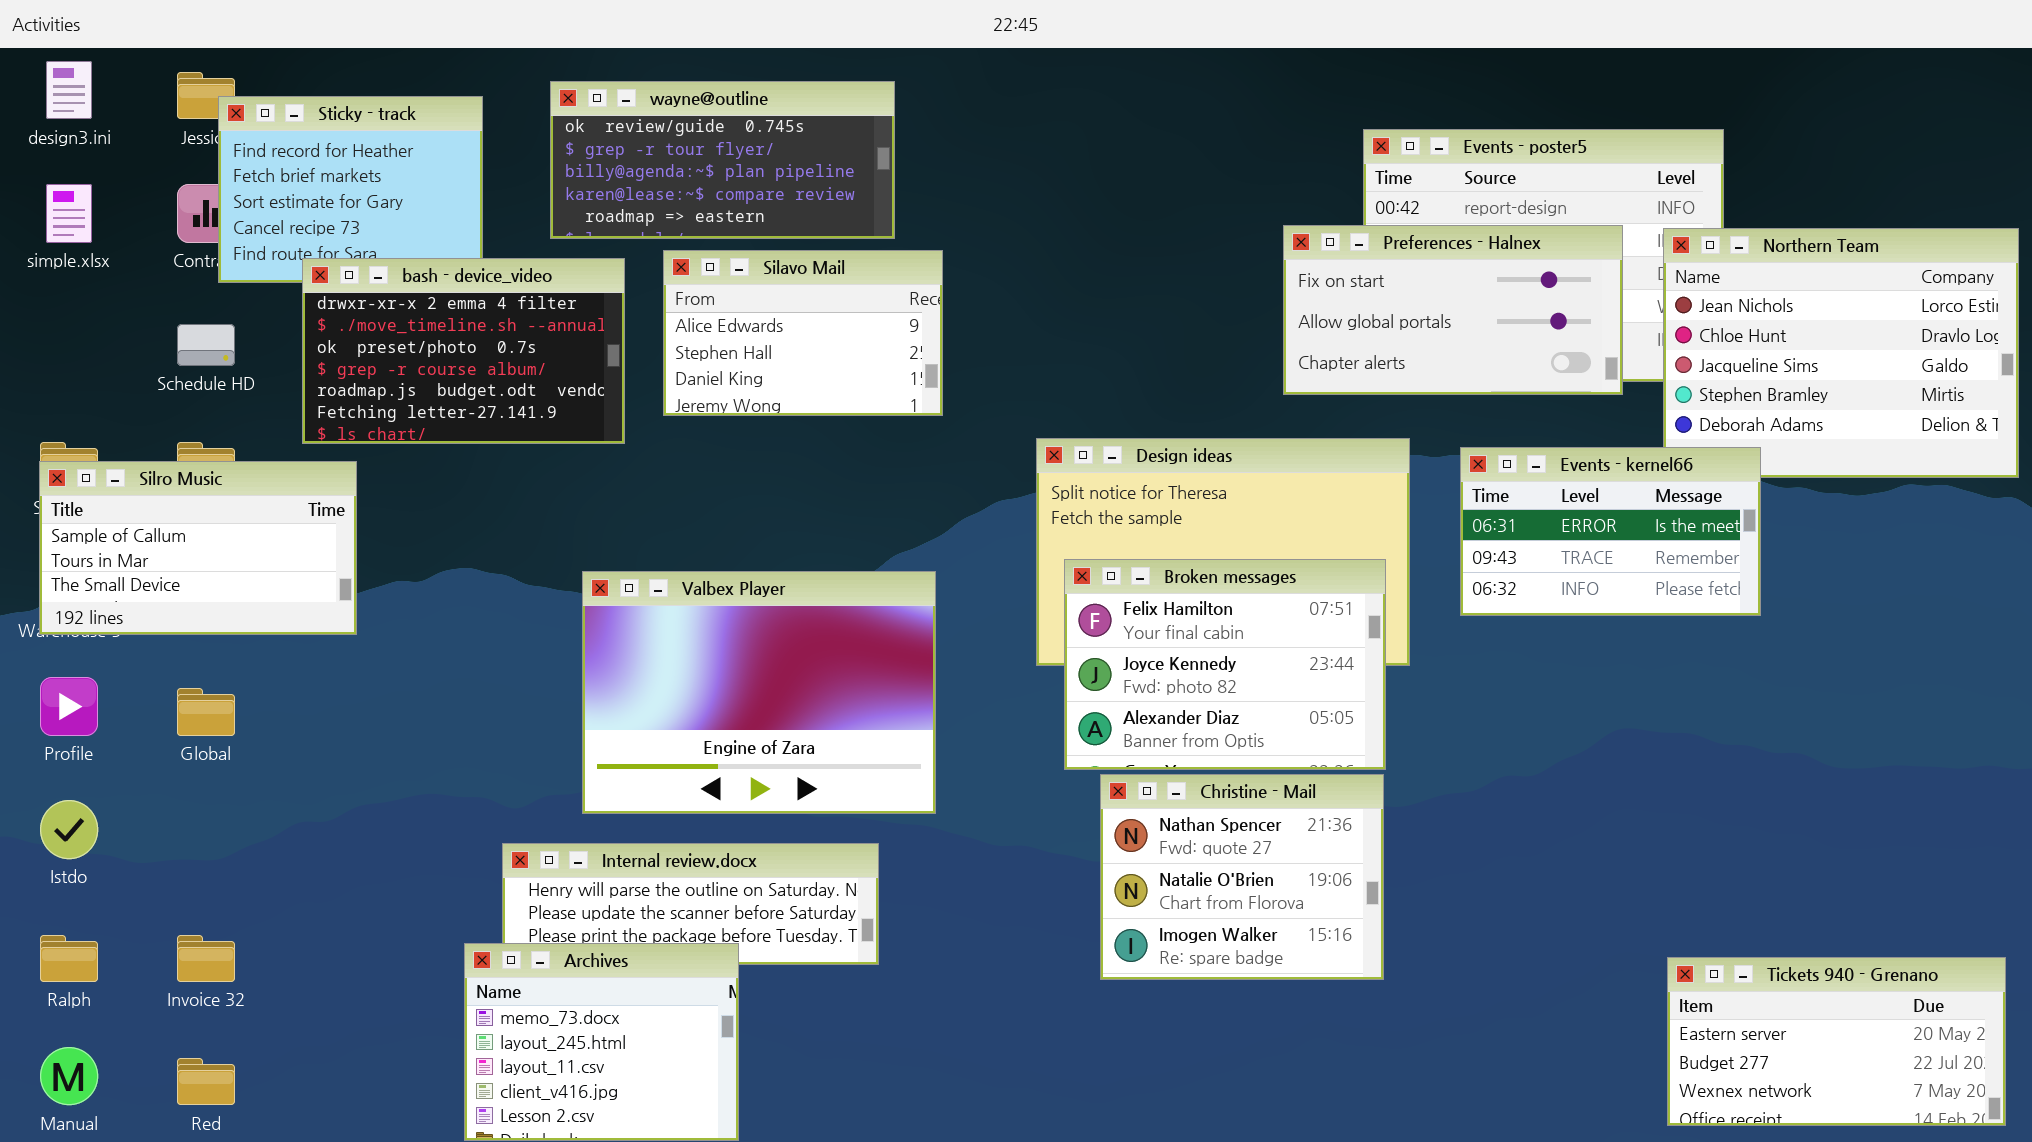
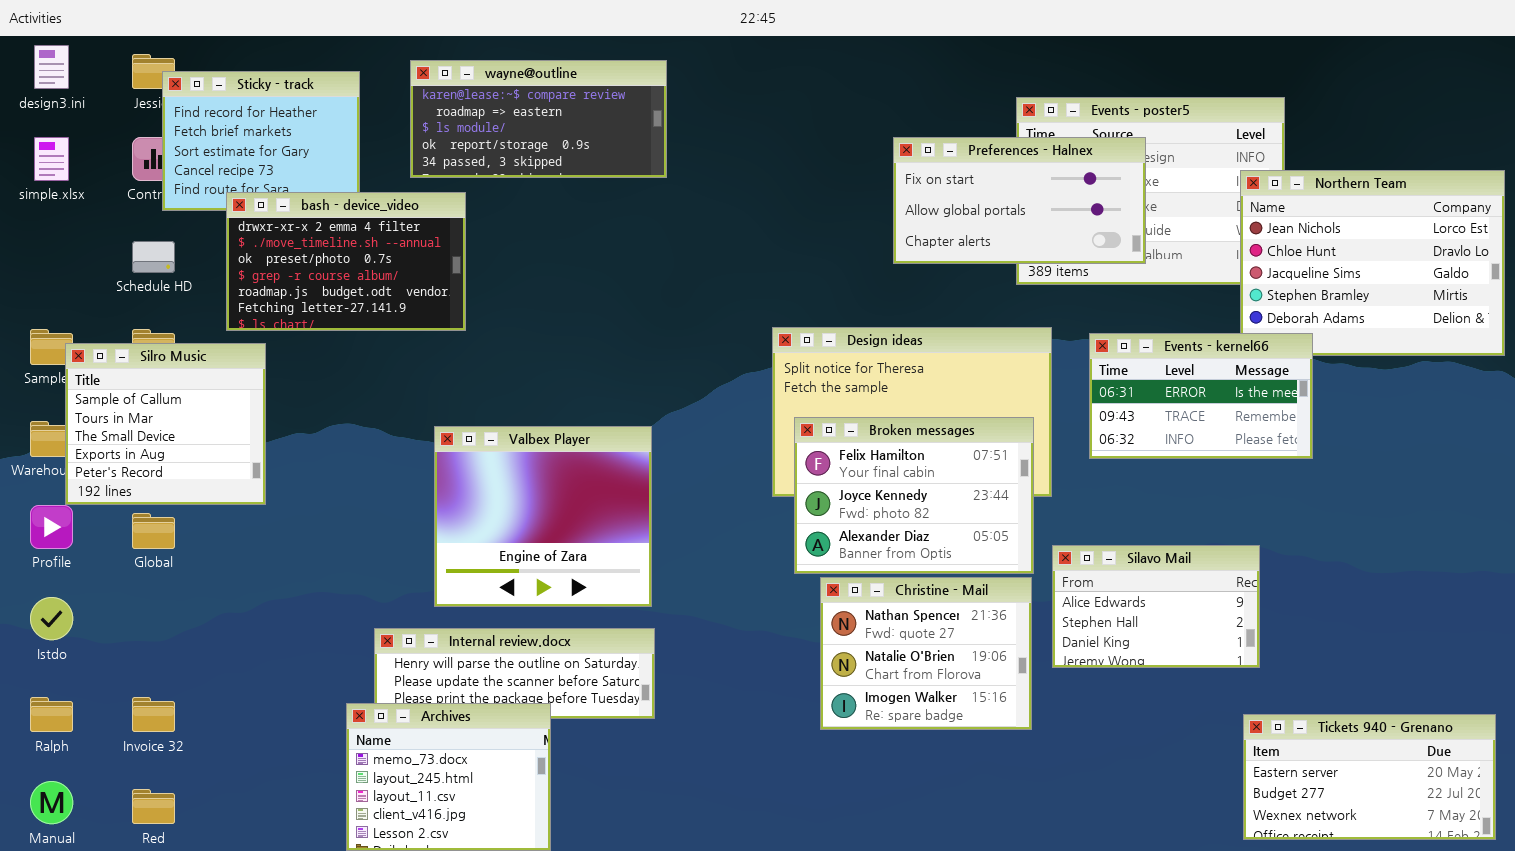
wayne@outline: [550,81,895,239] -> [410,60,667,178], scrolled down 3 rows
Preferences - Halnex: [1283,225,1623,395] -> [893,137,1146,264], moved
Silavo Mail: [663,250,943,416] -> [1052,545,1260,668], moved
Silro Music: [39,461,357,635] -> [65,343,266,505], resized
Valbex Player: [582,571,936,814] -> [434,426,652,607], resized

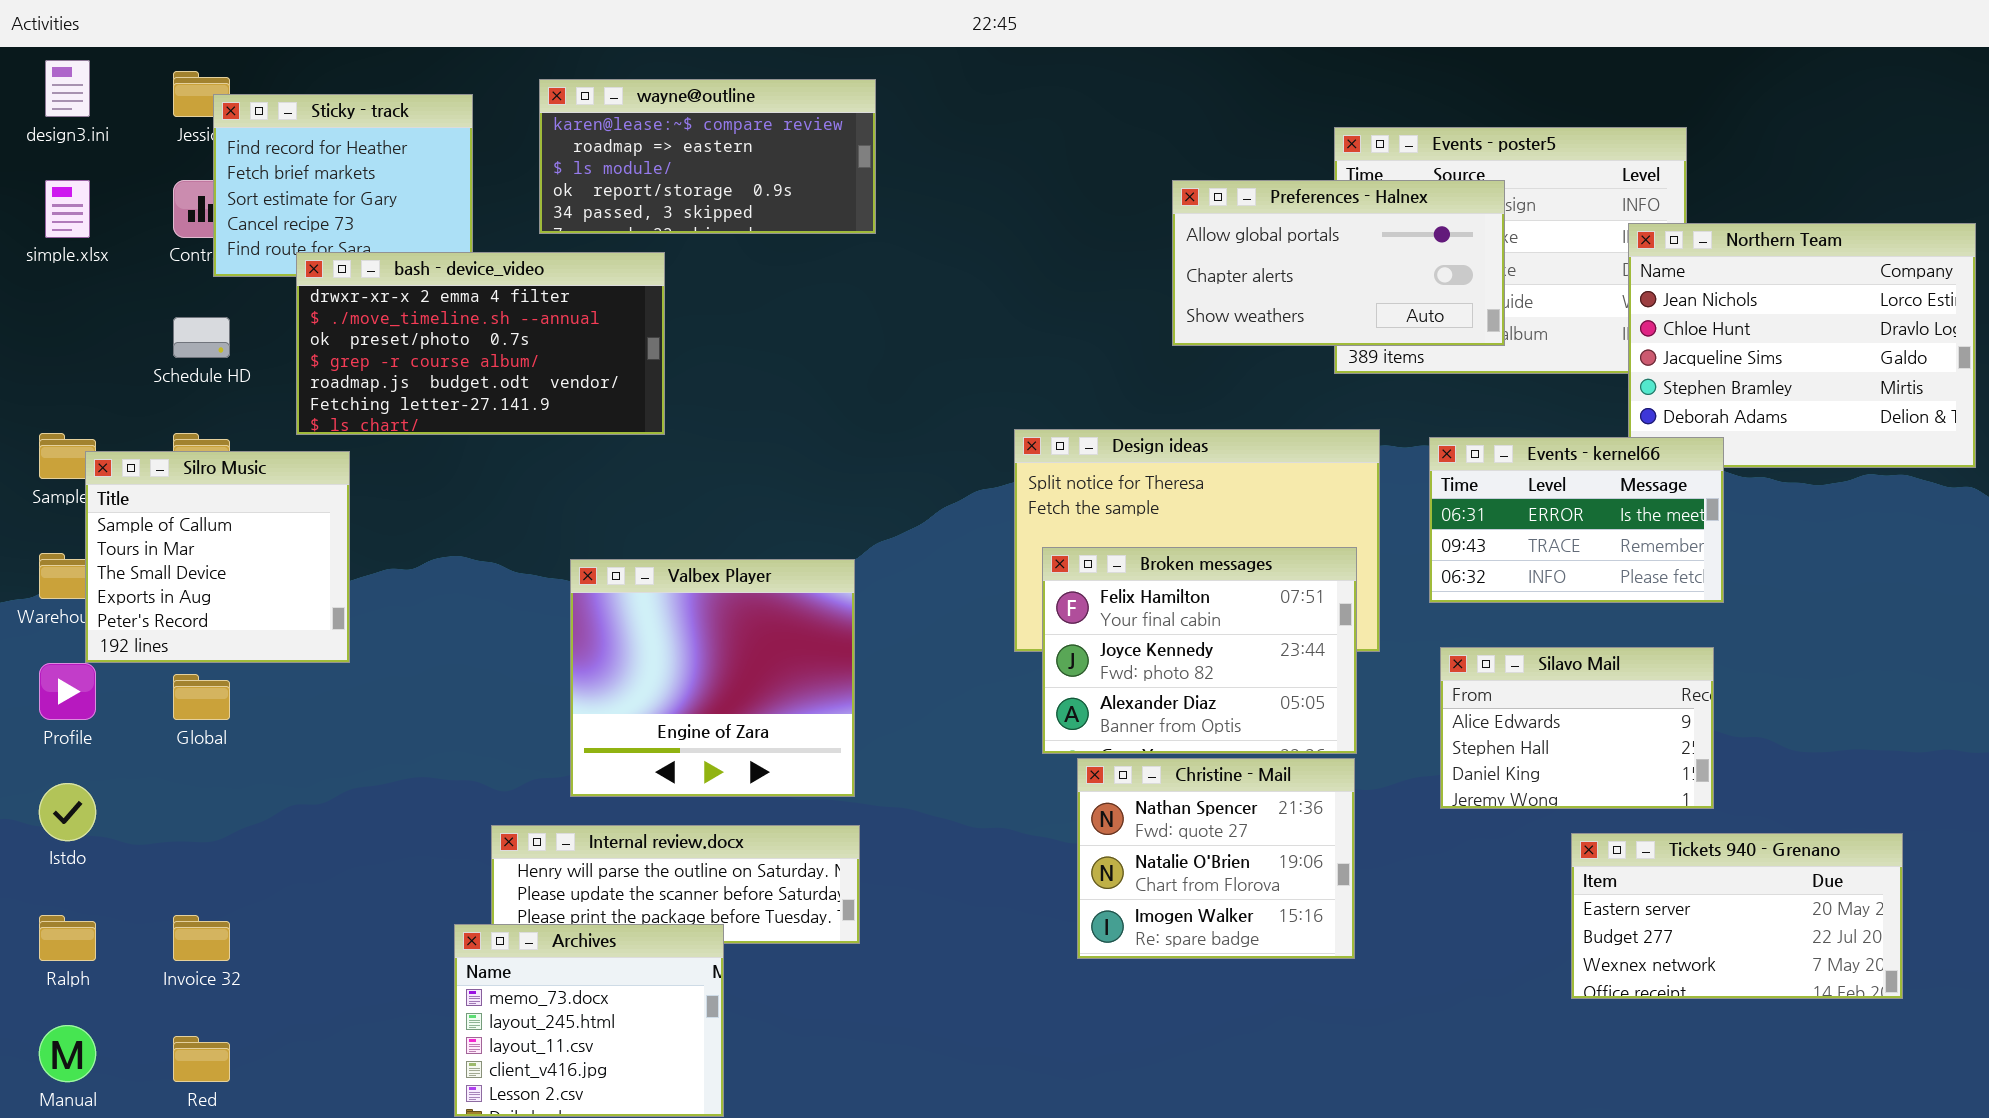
Preferences - Halnex: [893,137,1146,264] -> [1172,180,1505,346], scrolled down 1 row
bash - device_video: [226,192,466,331] -> [296,252,665,435], resized
Silavo Mail: [1052,545,1260,668] -> [1440,647,1714,809], moved
Tickets 940 - Grenano: [1243,714,1496,840] -> [1571,833,1903,999], moved

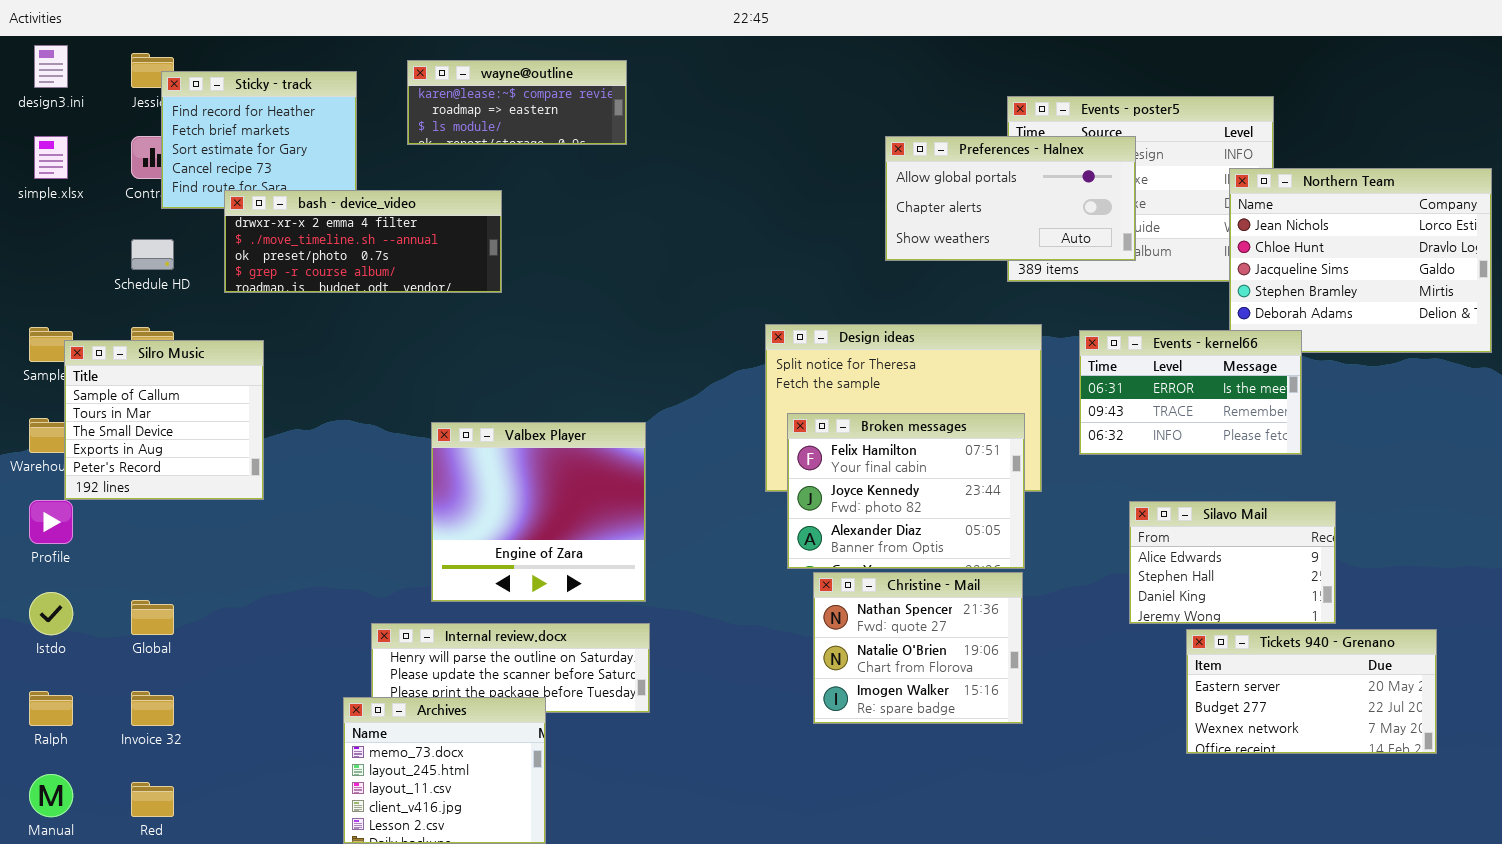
wayne@outline: [539,79,876,234] -> [407,60,627,145], resized
bash - device_video: [296,252,665,435] -> [224,190,502,293], resized
Silavo Mail: [1440,647,1714,809] -> [1129,501,1336,624], moved
Global: [173,674,230,720] -> [131,600,174,635], moved

